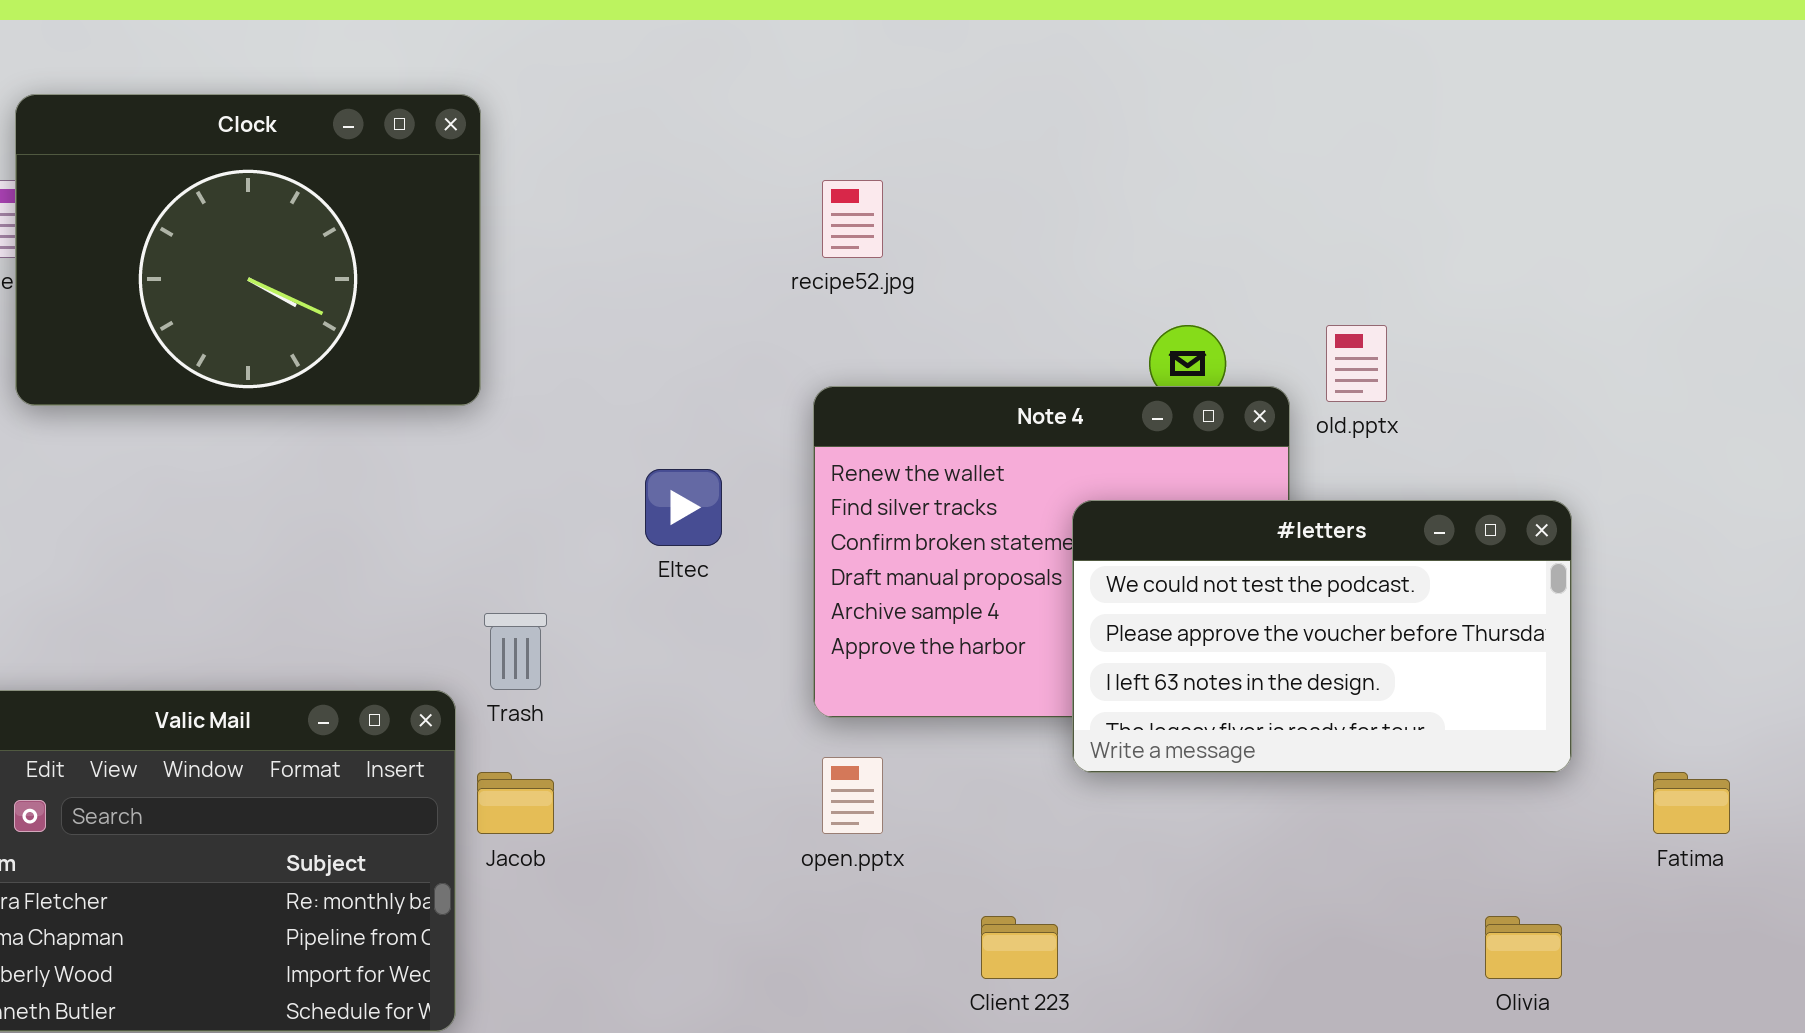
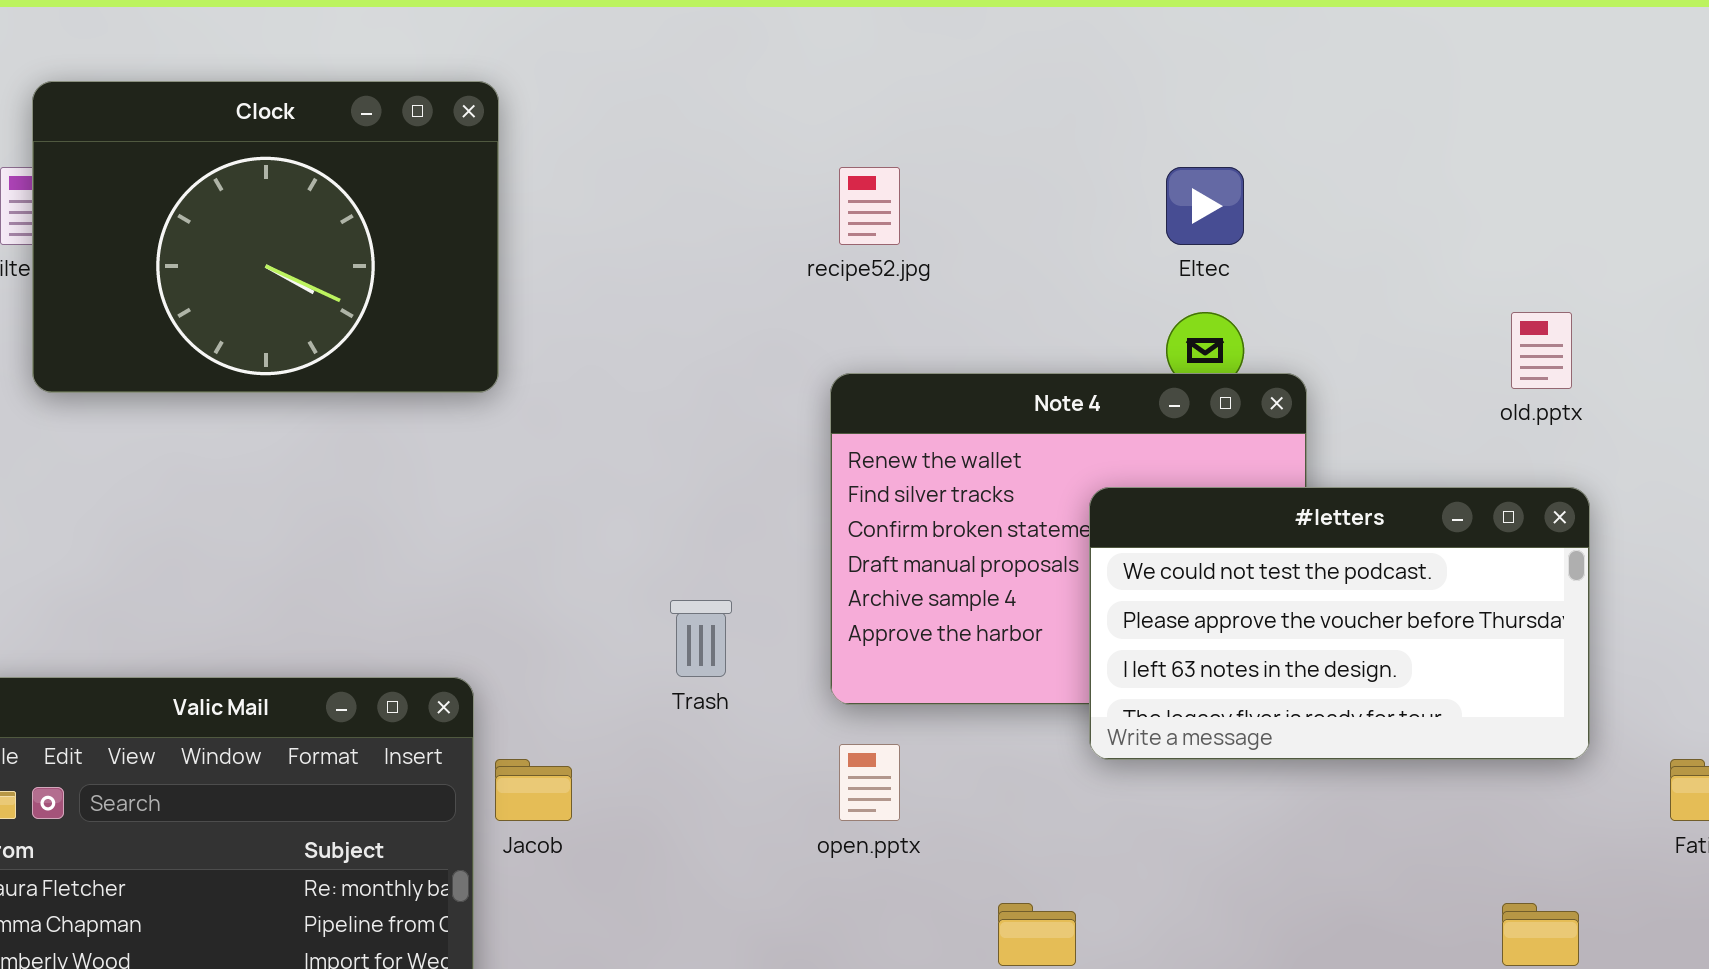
old.pptx: [1326,325,1387,402] -> [1511,312,1572,389], moved
Eltec: [645,469,722,546] -> [1166,167,1244,245], moved
Trash: [484,613,547,690] -> [670,600,732,677], moved

